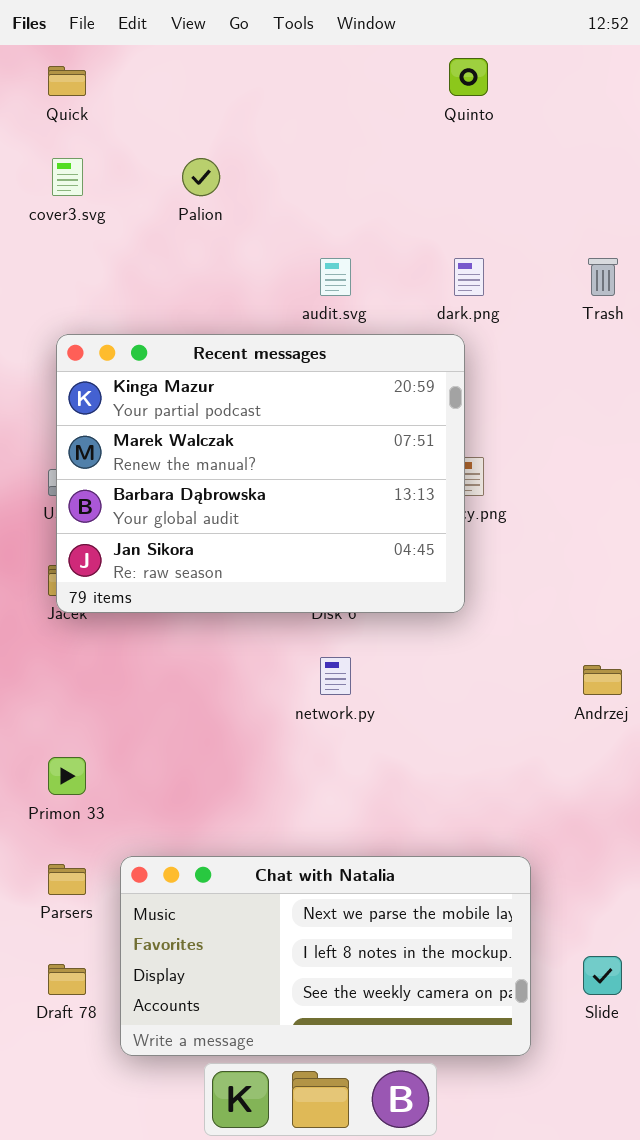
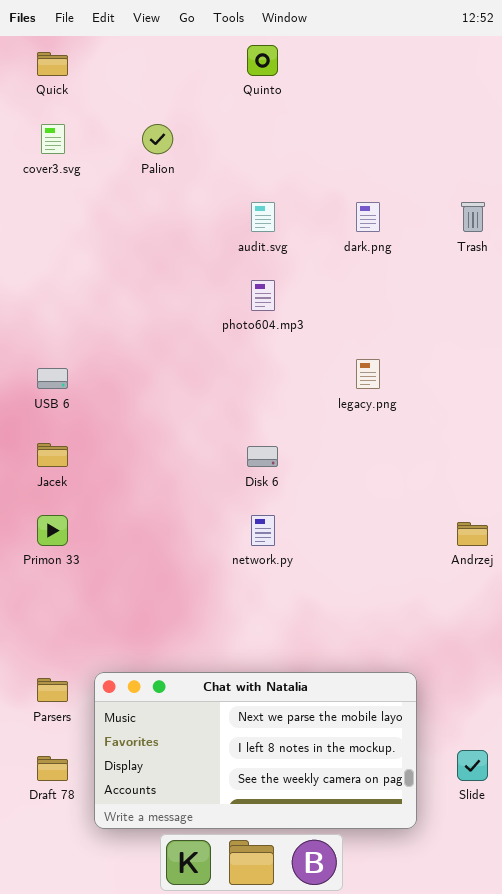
Quinto: [449,58,488,96] -> [247,45,278,76], moved
Recent messages: [56,334,465,613] -> none, closed
Primon 33: [48,757,86,795] -> [37,515,68,546], moved

